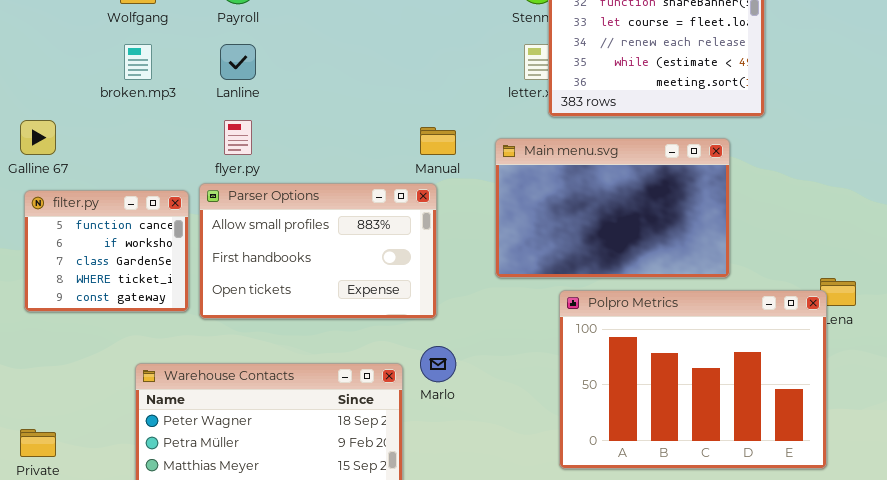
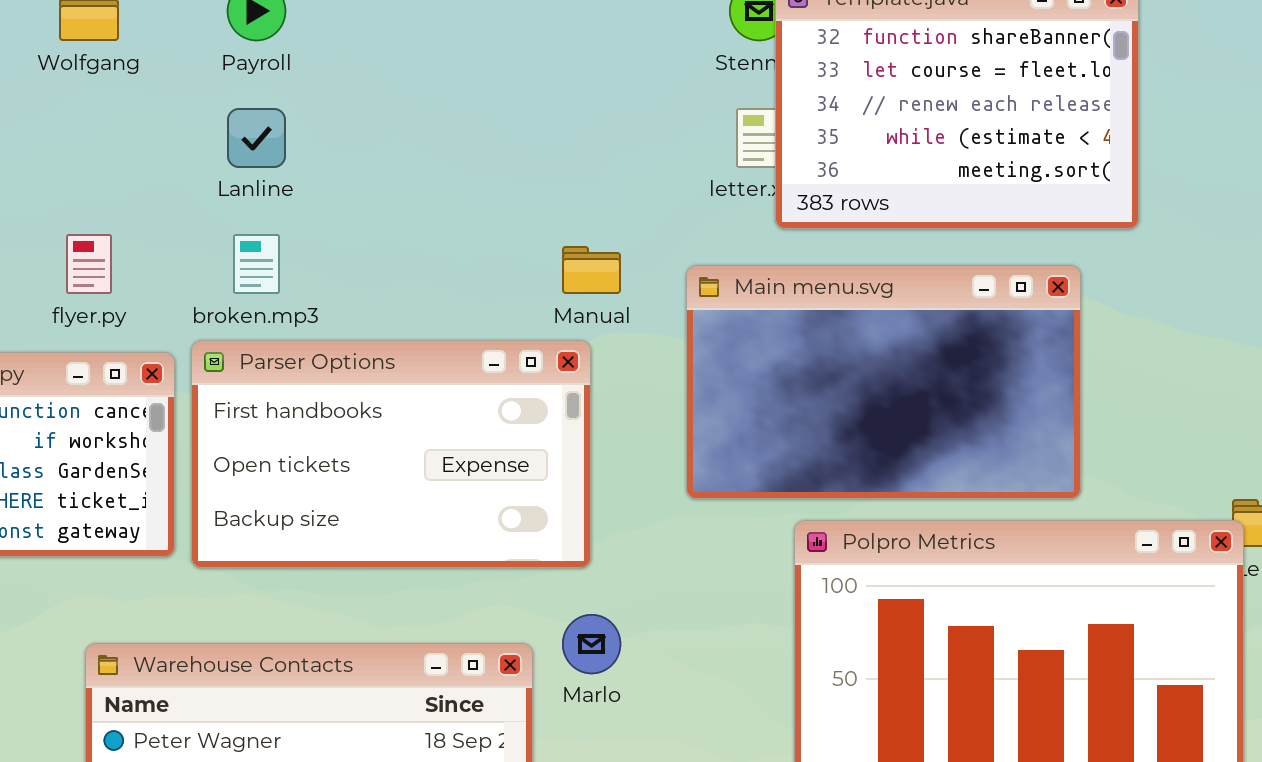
broken.mp3: [124,44,152,80] -> [233,234,280,294], moved
flyer.py: [224,120,252,155] -> [66,234,112,294], moved
Parser Options: [199,183,437,319] -> [191,340,591,568], scrolled down 1 row

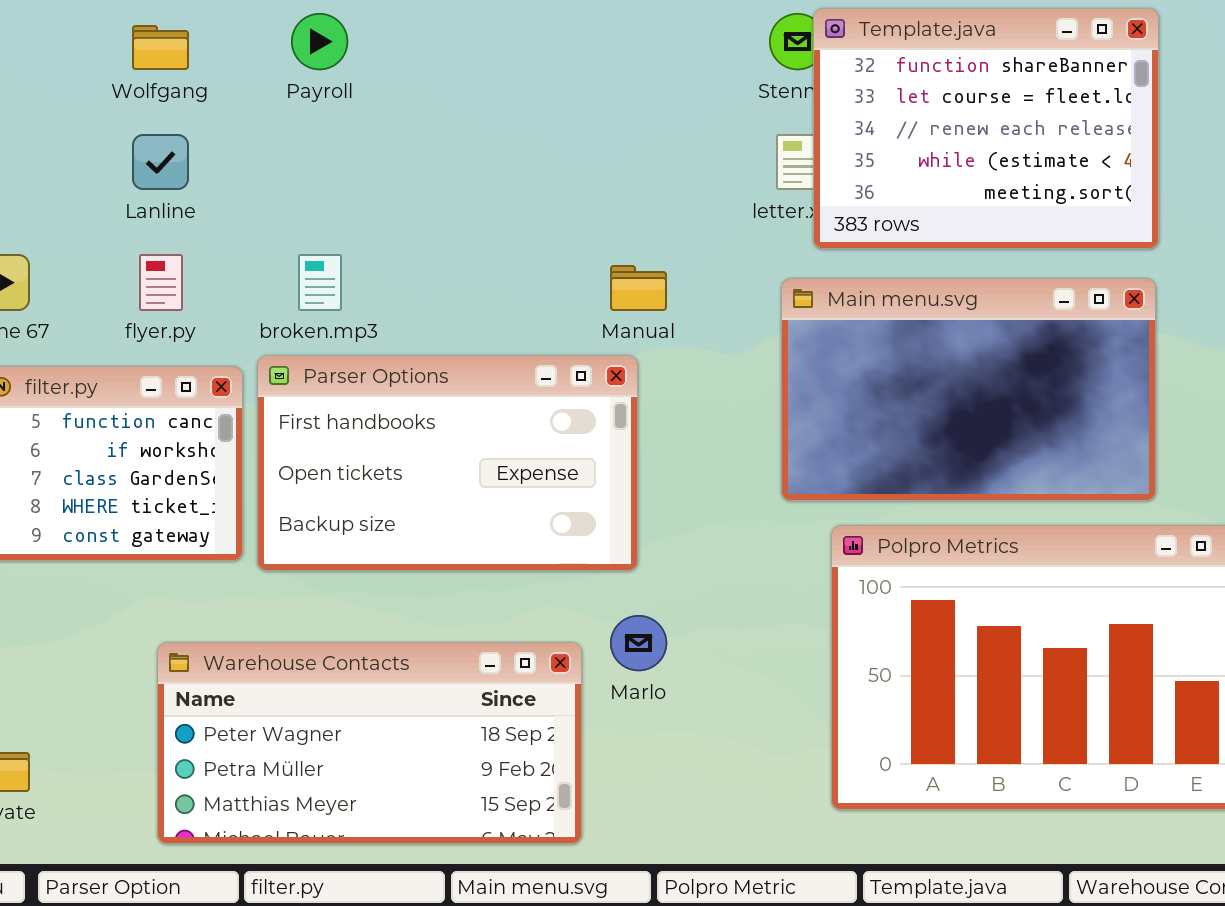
Lanline: [227,108,286,168] -> [132,134,189,190], moved
Main menu.svg: [686,265,1081,499] -> [781,278,1156,501], moved

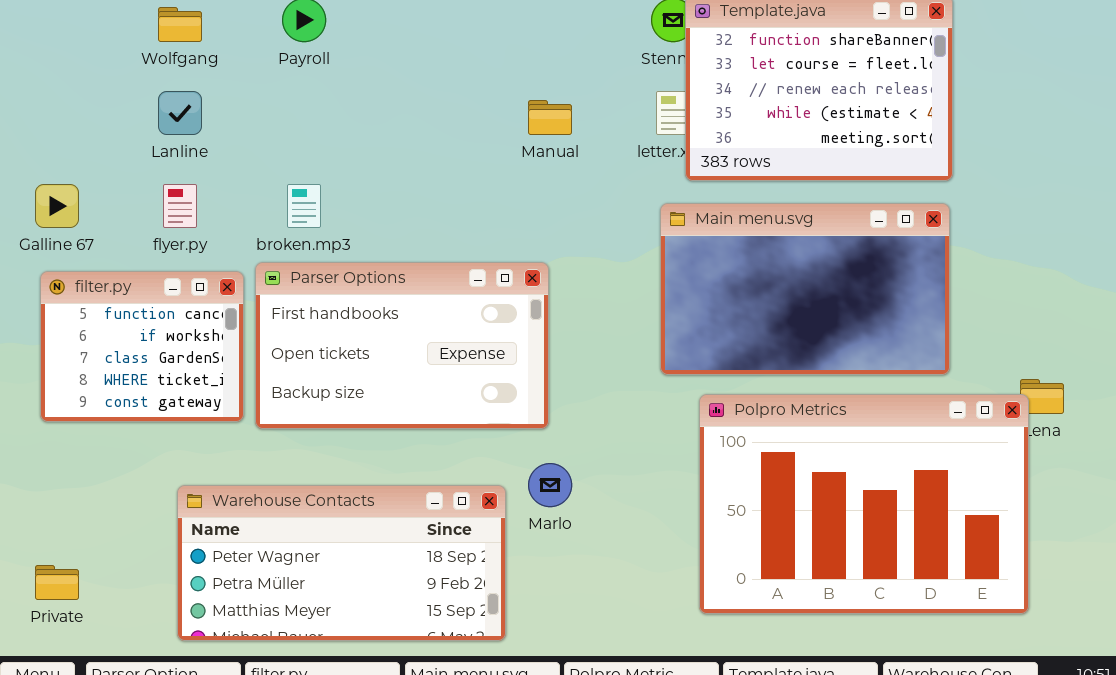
Manual: [610,265,667,311] -> [528,100,572,135], moved

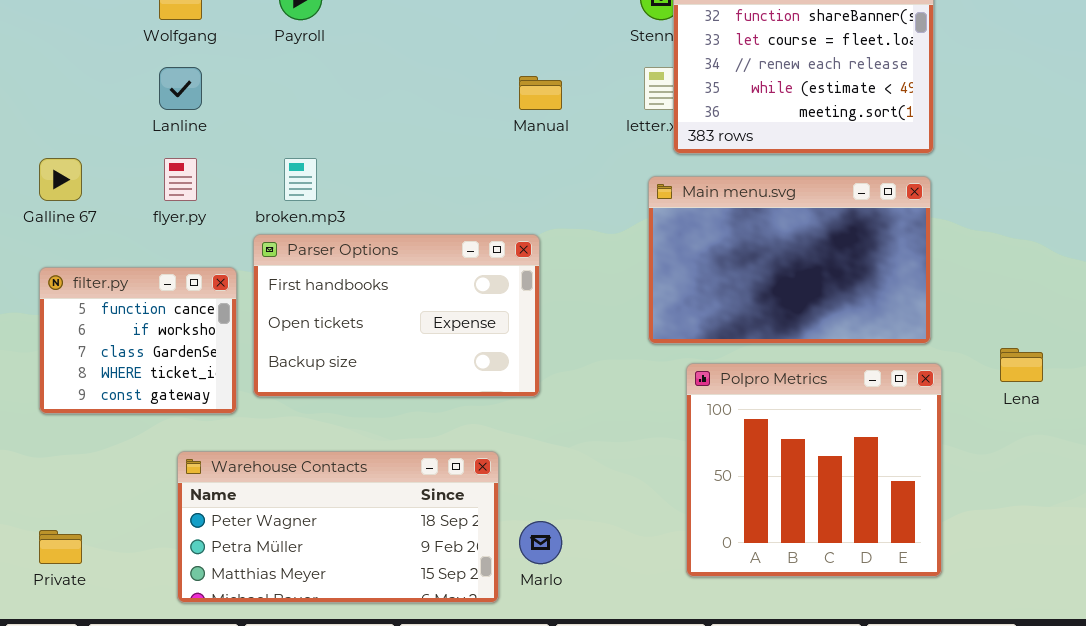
filter.py: [40,271,244,422] -> [39,267,237,414], moved
Polpro Metrics: [699,394,1029,614] -> [686,363,942,577], resized
Marlo: [528,463,572,507] -> [519,521,562,564], moved

